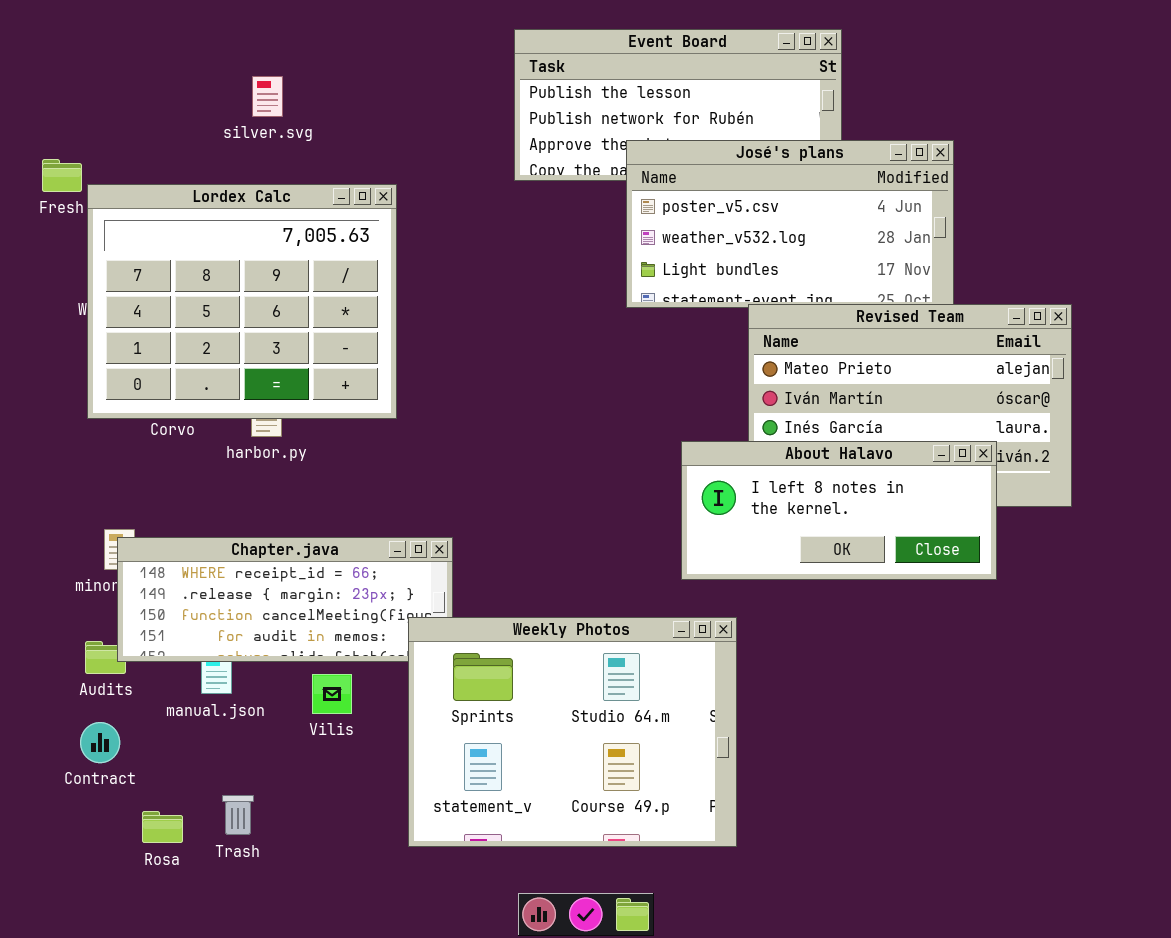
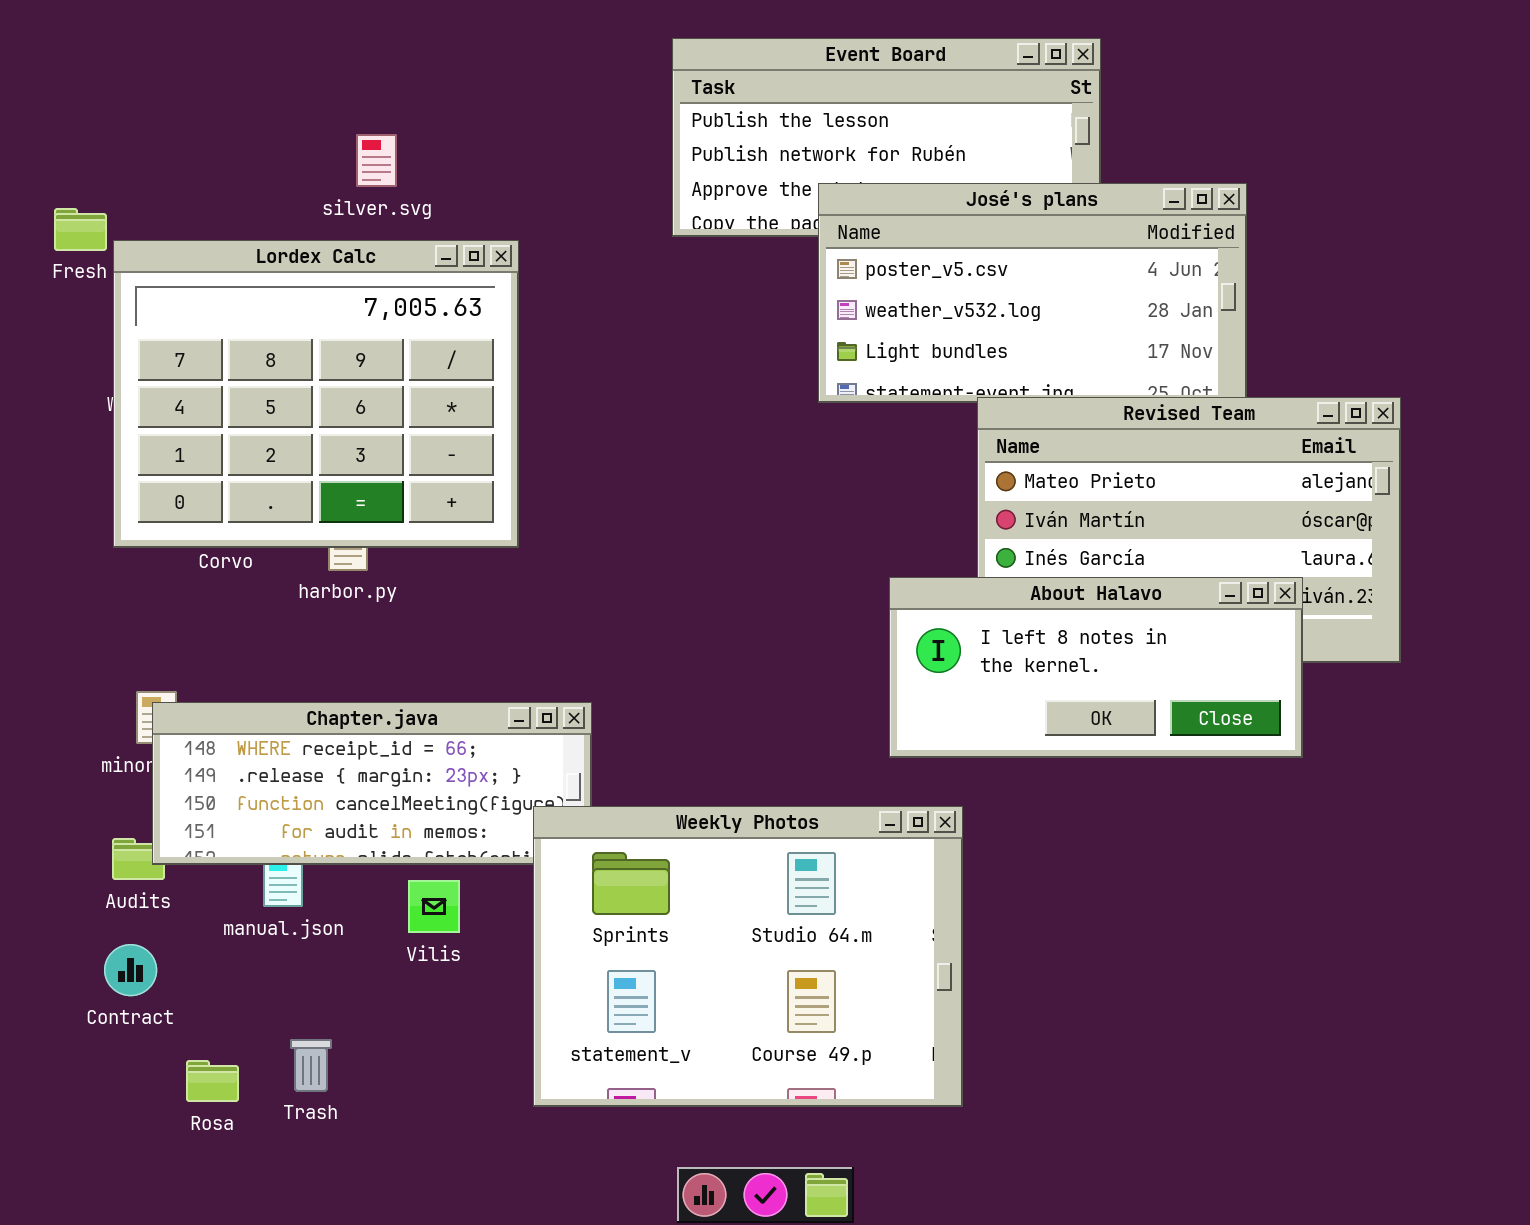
silver.svg: [252,76,283,117] -> [356,134,397,187], moved

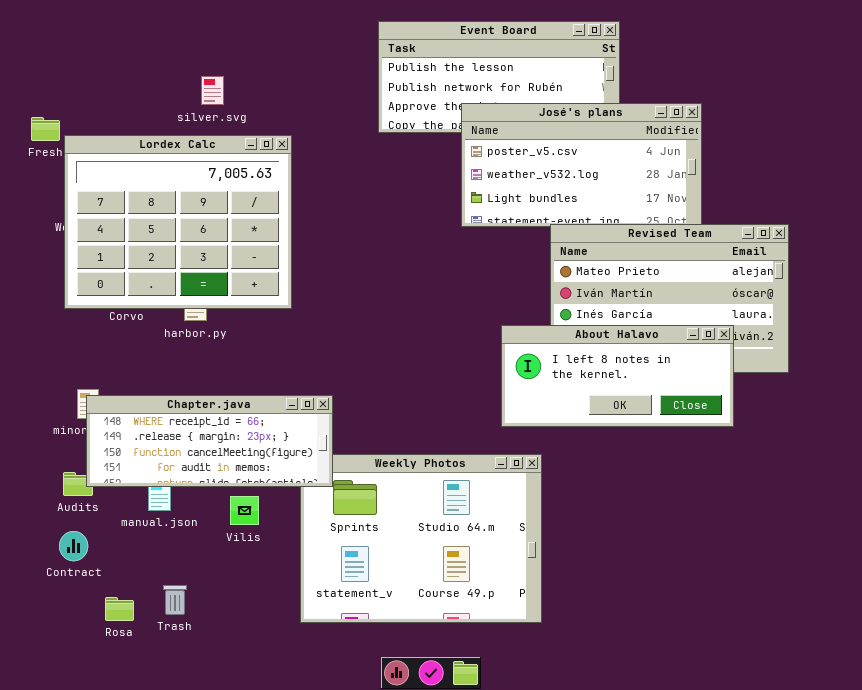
Chapter.java: [152,702,592,865] -> [86,395,333,487], raised

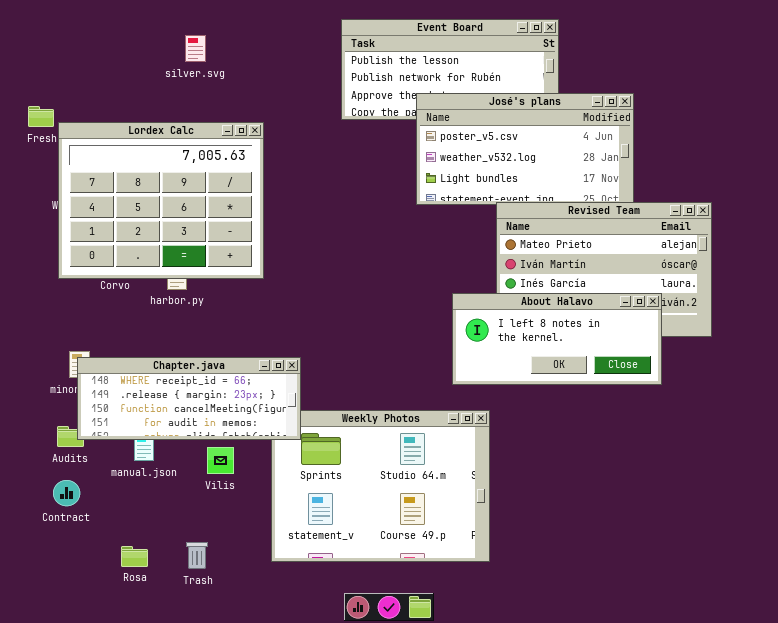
silver.svg: [201,76,224,105] -> [185,35,206,62], moved
Trash: [163,585,187,615] -> [186,542,208,569], moved
Rosa: [105,597,134,621] -> [121,546,148,567], moved

